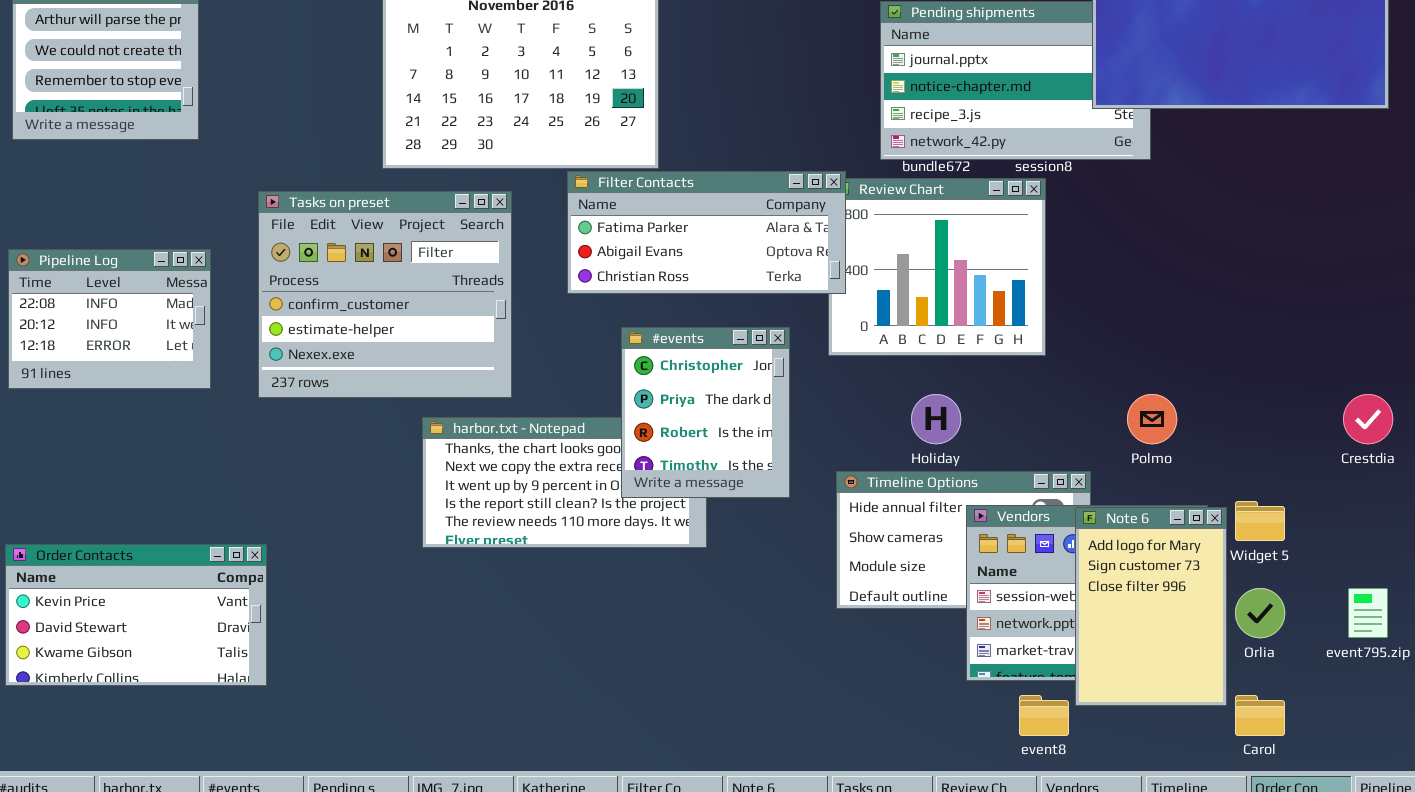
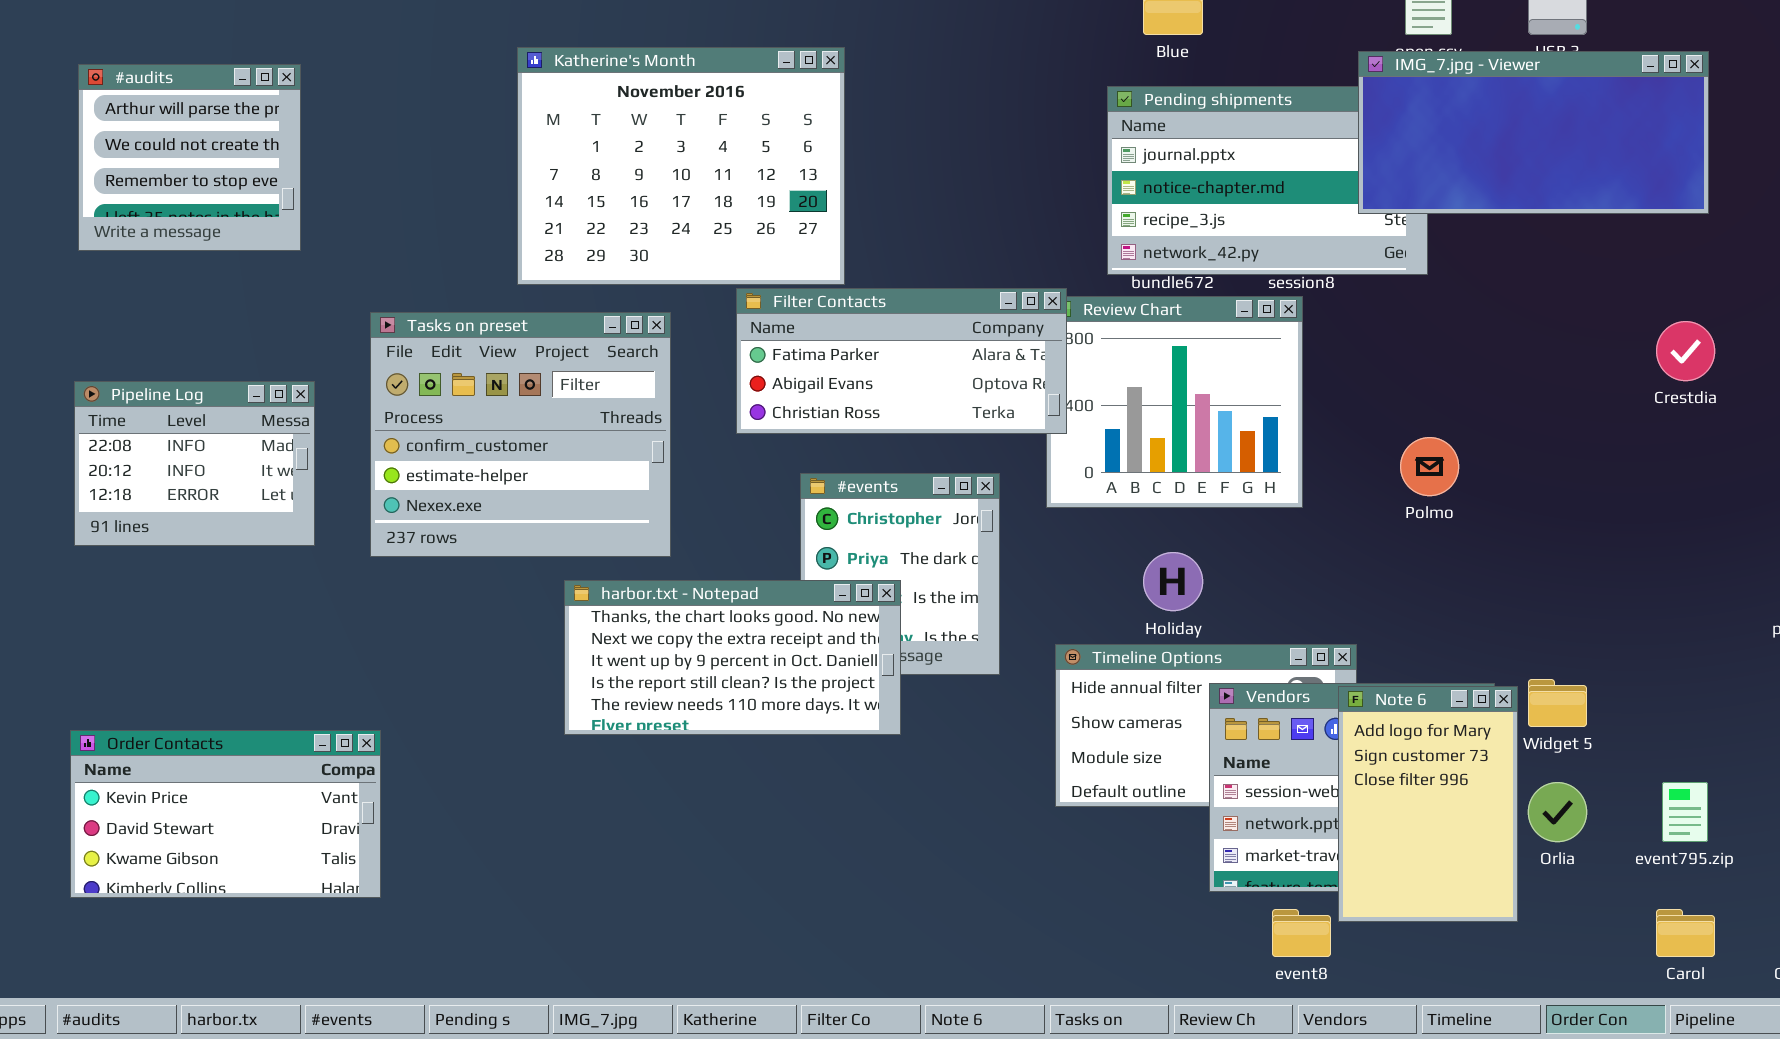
Polmo: [1127,394,1177,444] -> [1400,437,1459,496], moved
Crestdia: [1343,394,1393,444] -> [1656,321,1715,381], moved
harbor.txt - Notepad: [422,417,707,548] -> [564,580,901,735], raised
Carol: [1235,695,1285,736] -> [1656,909,1715,957], moved

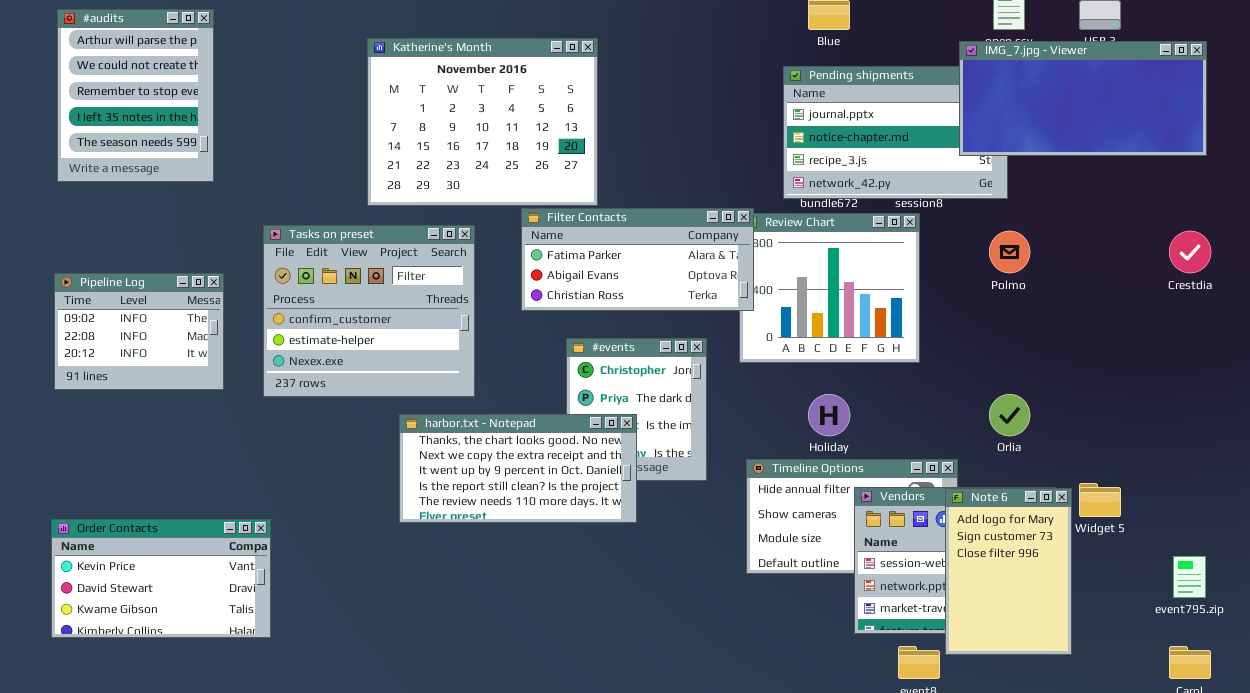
#audits: [78,64,301,251] -> [57,9,214,182], resized
Pipeline Log: [74,381,315,546] -> [54,273,224,390], scrolled up 1 row
Polmo: [1400,437,1459,496] -> [989,231,1030,273], moved
Orlia: [1528,782,1587,842] -> [989,394,1030,436], moved

